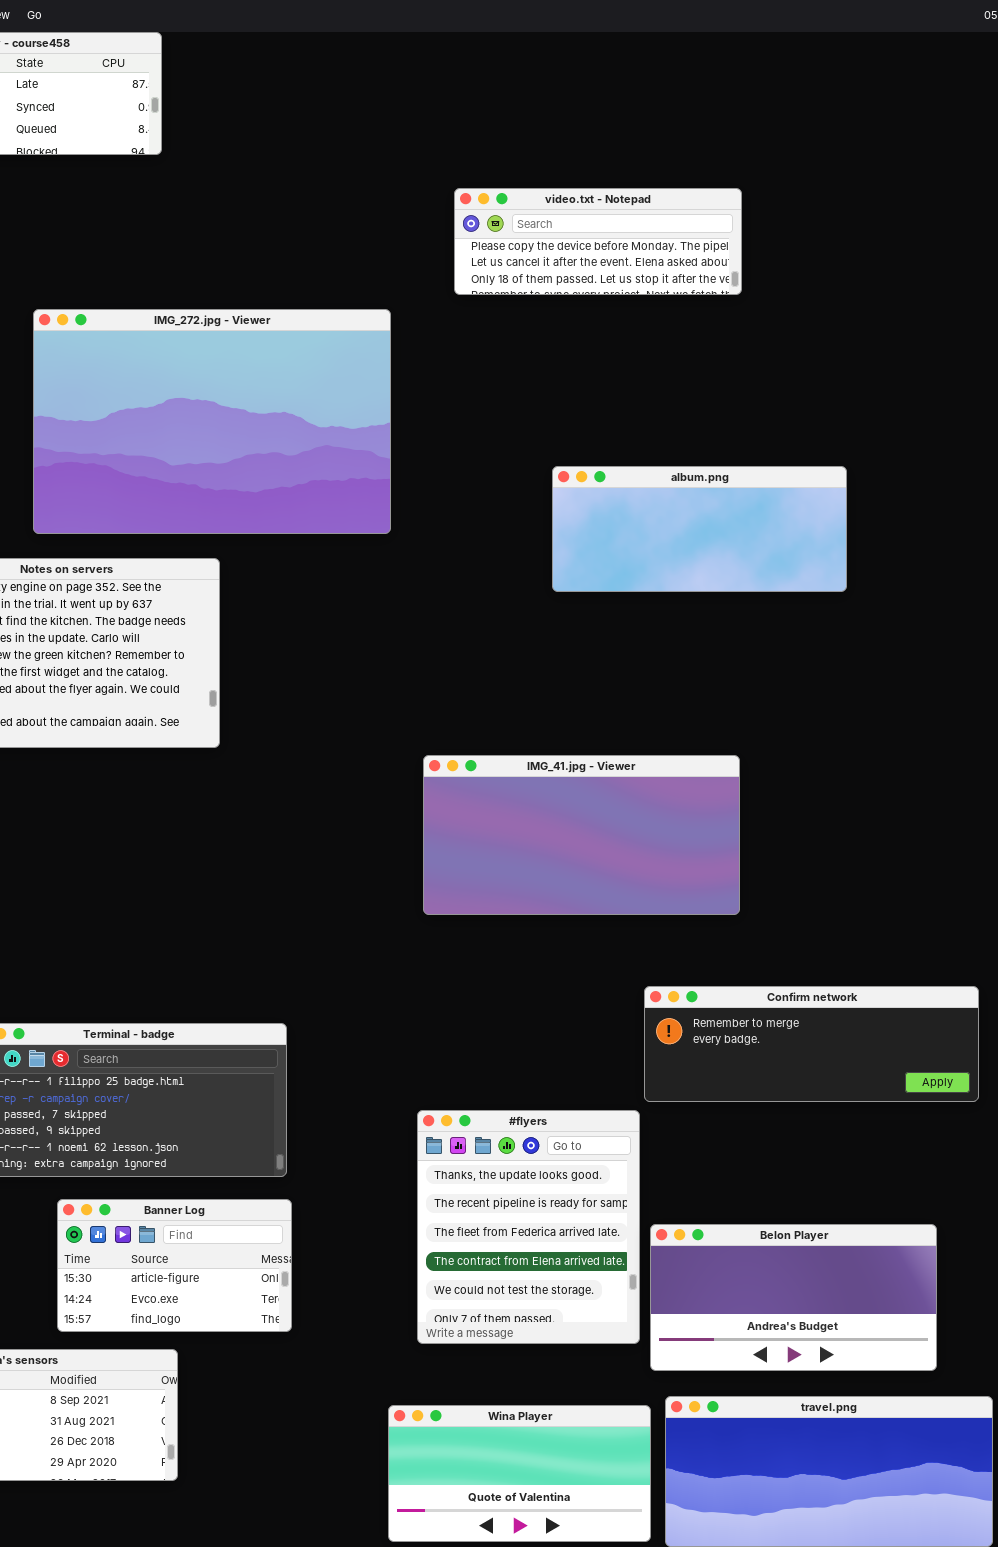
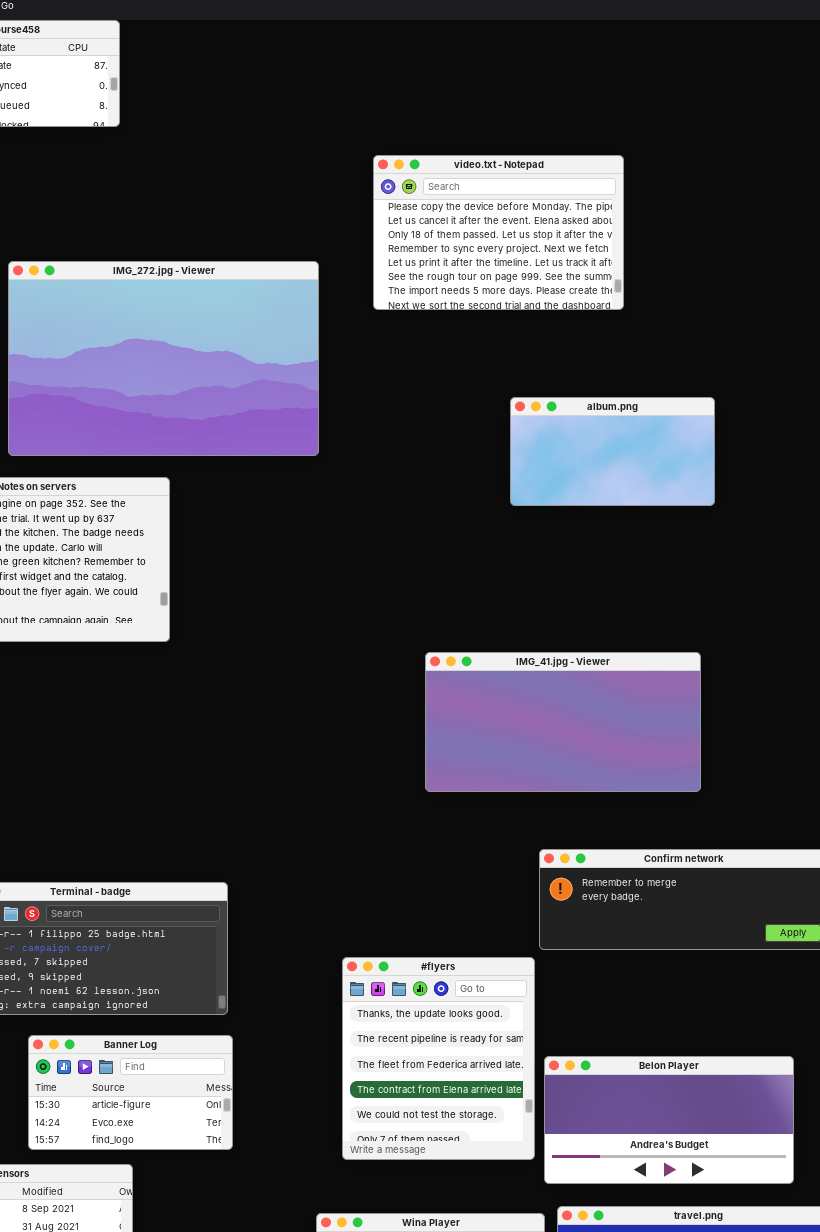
video.txt - Notepad: [454,188,742,295] -> [373,155,624,310], resized
album.png: [552,466,847,592] -> [510,397,715,506], resized
IMG_41.jpg - Viewer: [423,755,740,915] -> [425,652,701,792], moved

